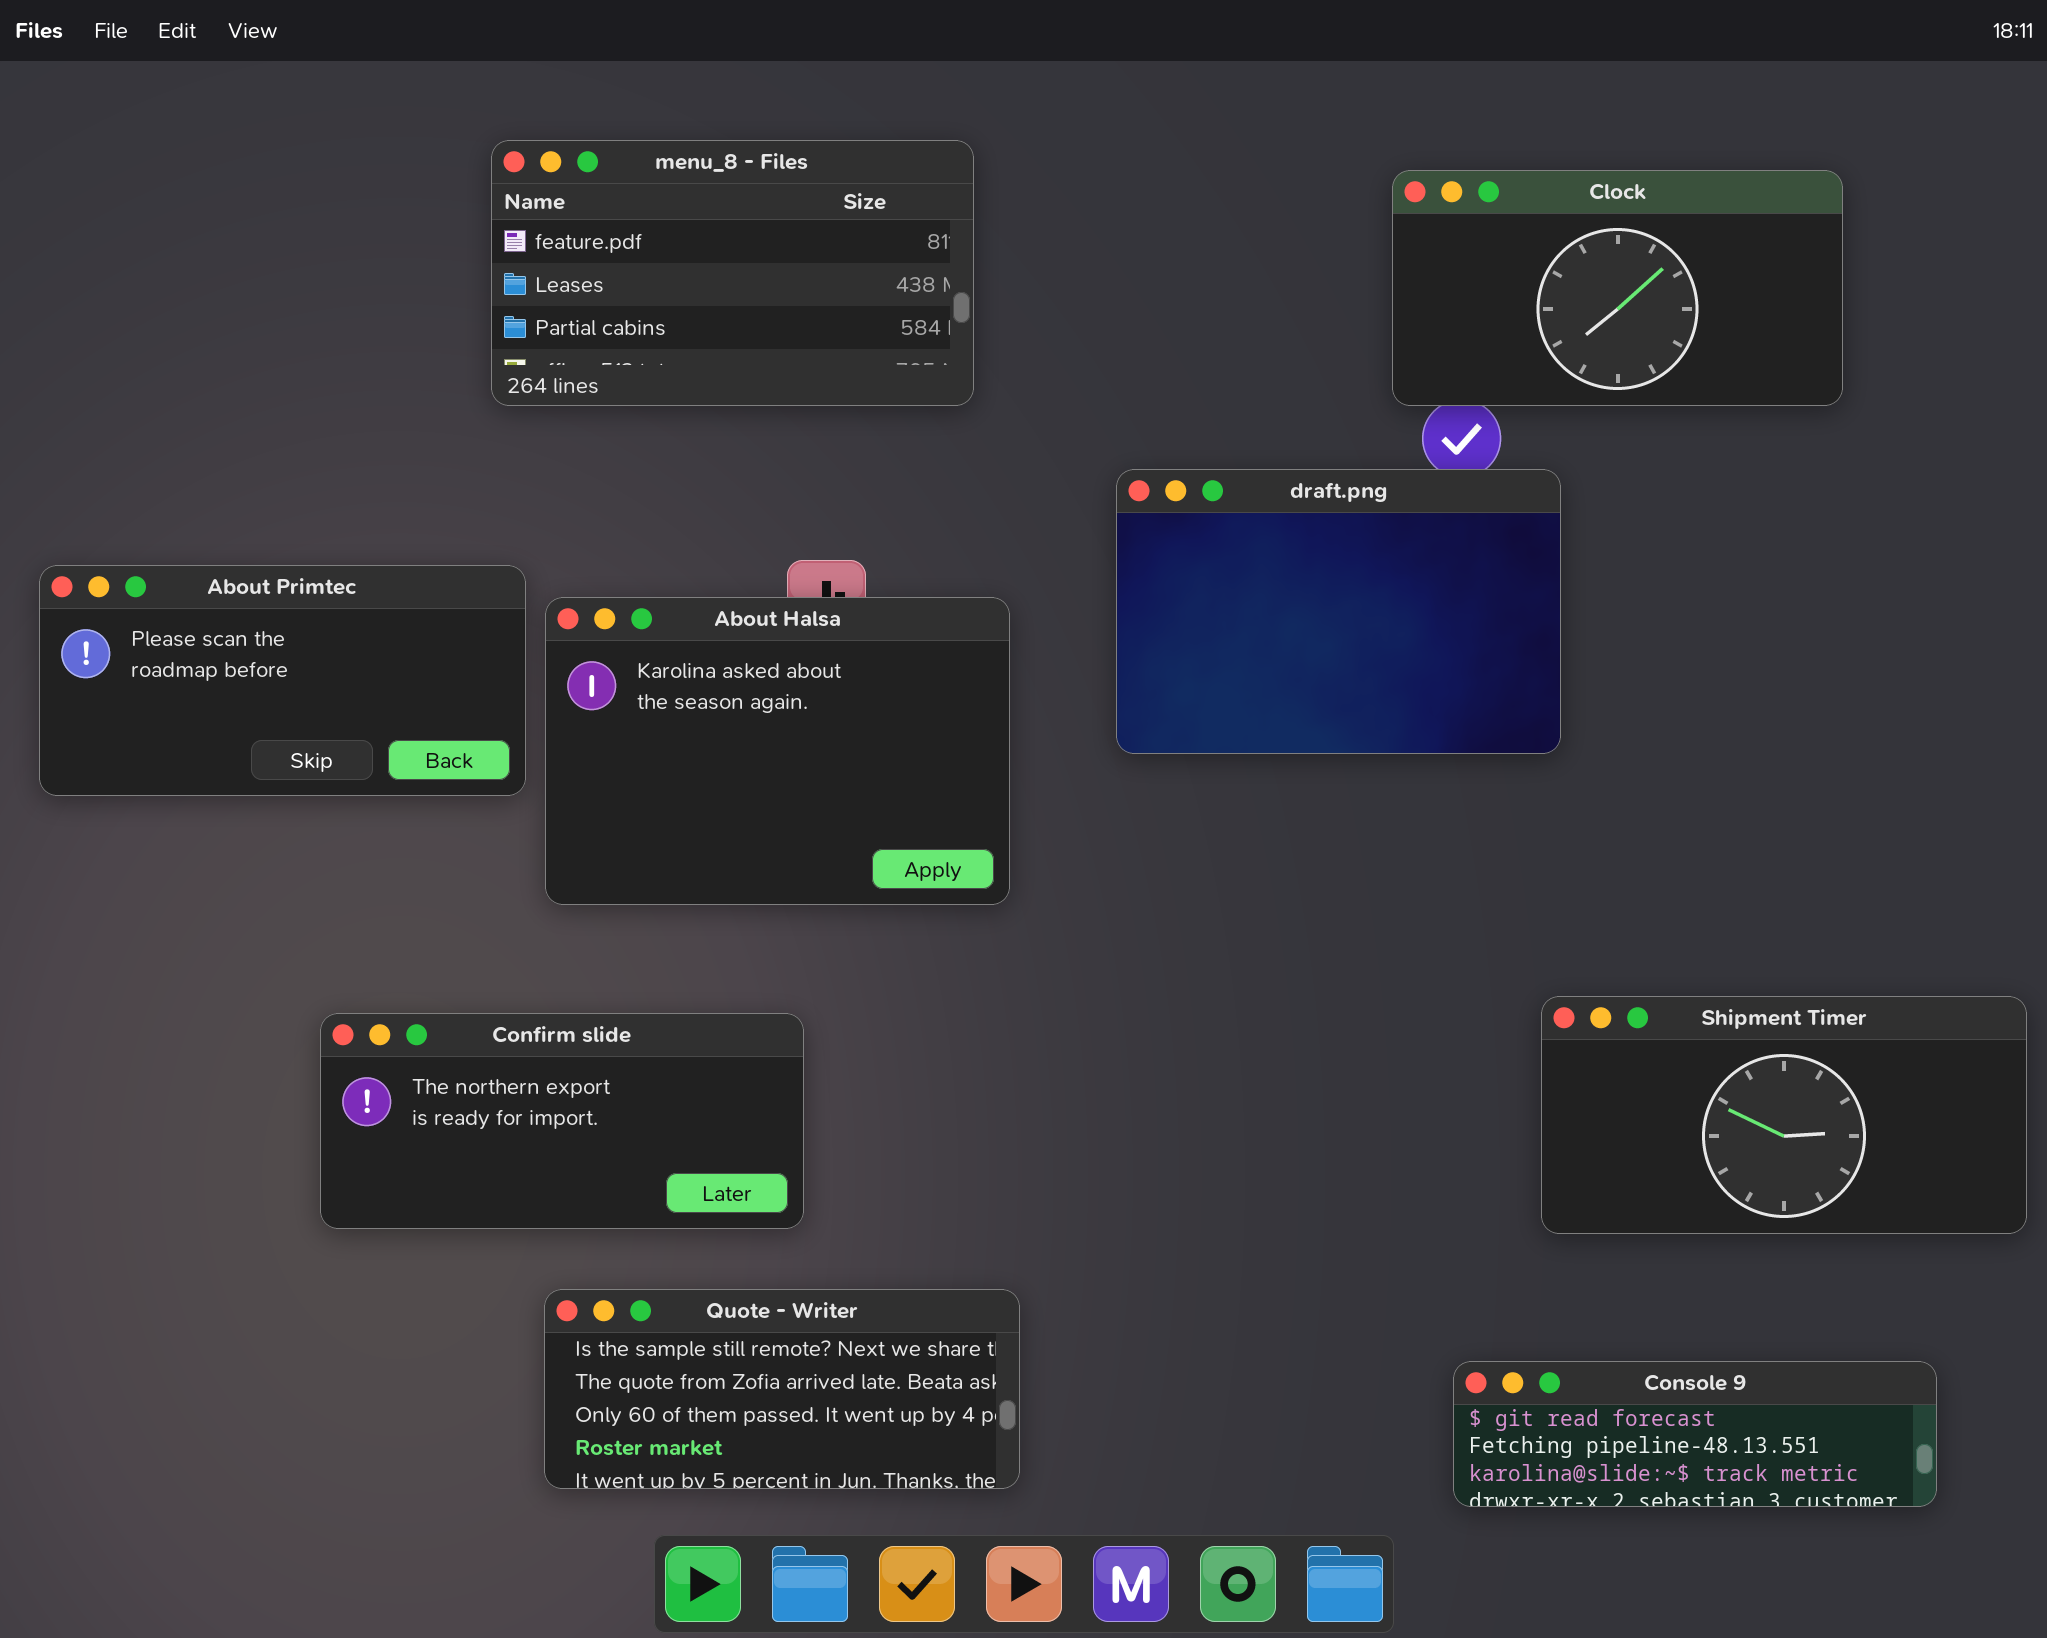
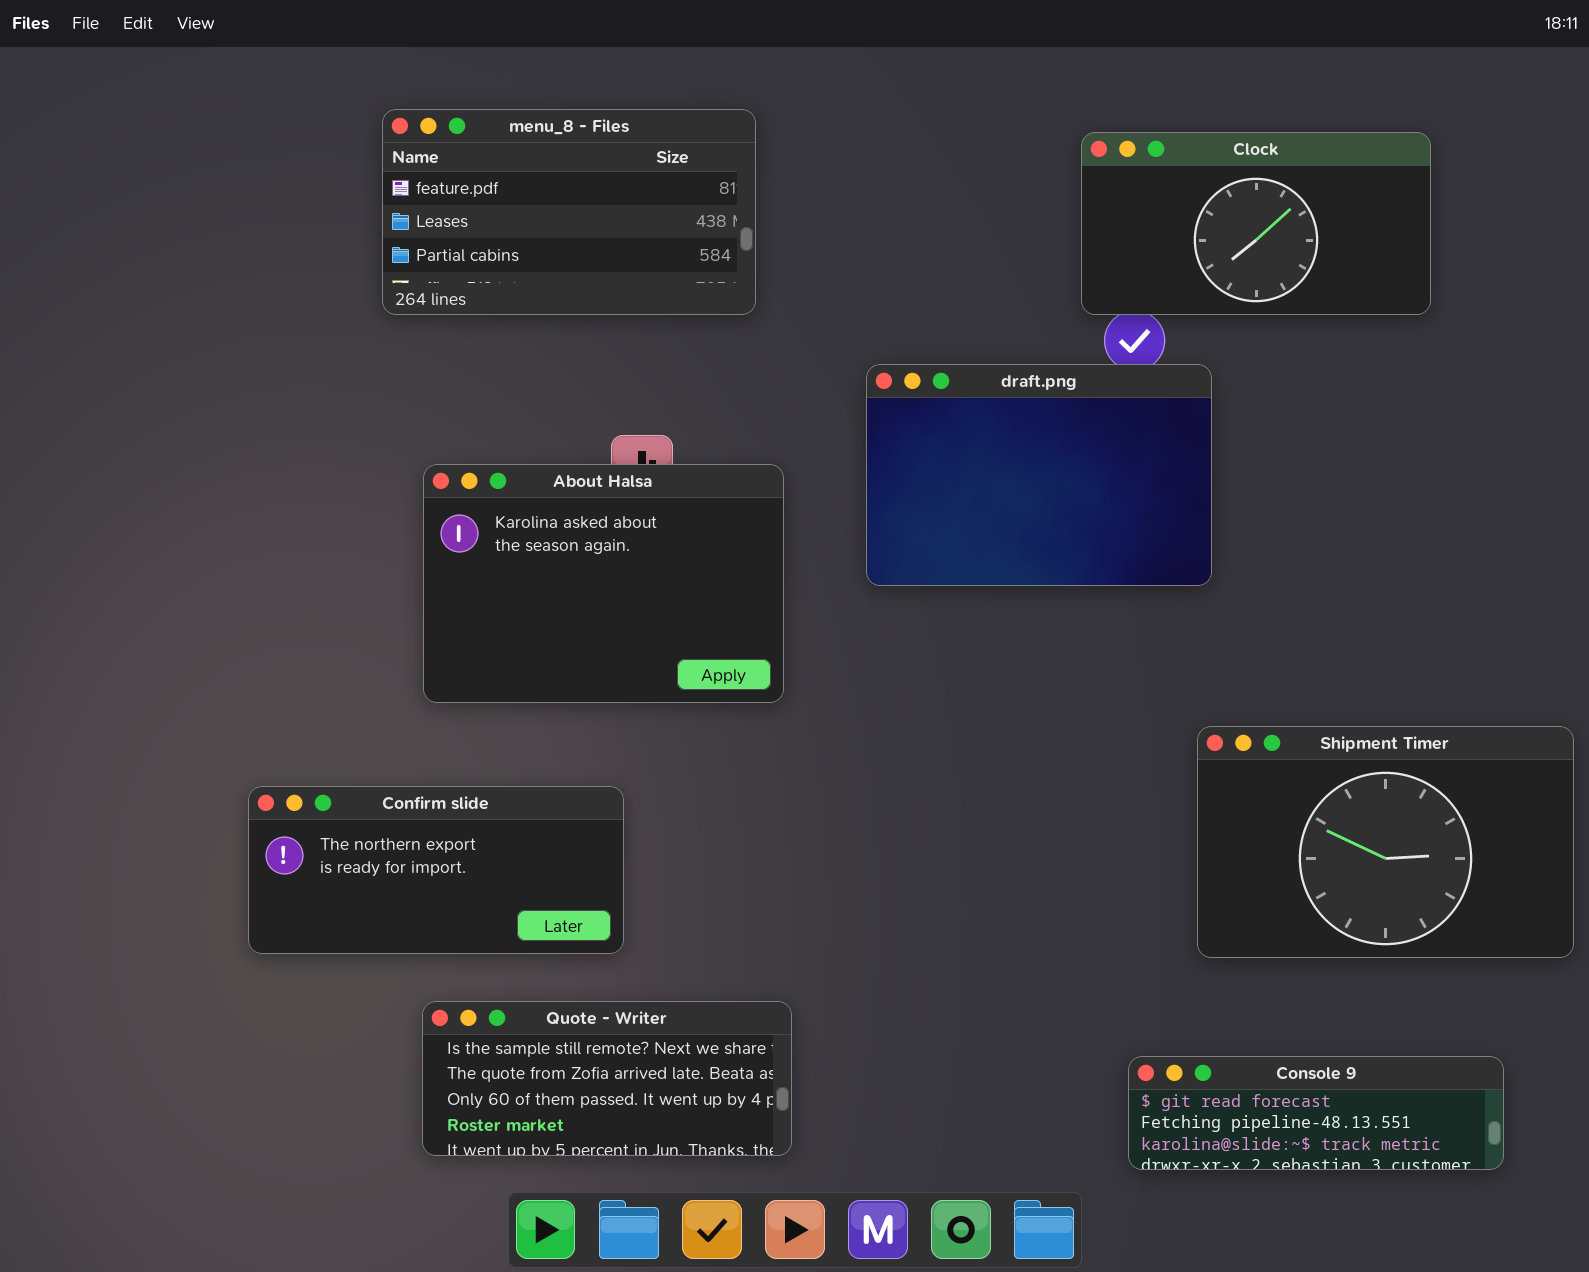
About Primtec: [39,565,526,796] -> none, closed
Shipment Timer: [1541,996,2027,1234] -> [1197,726,1574,958], resized

